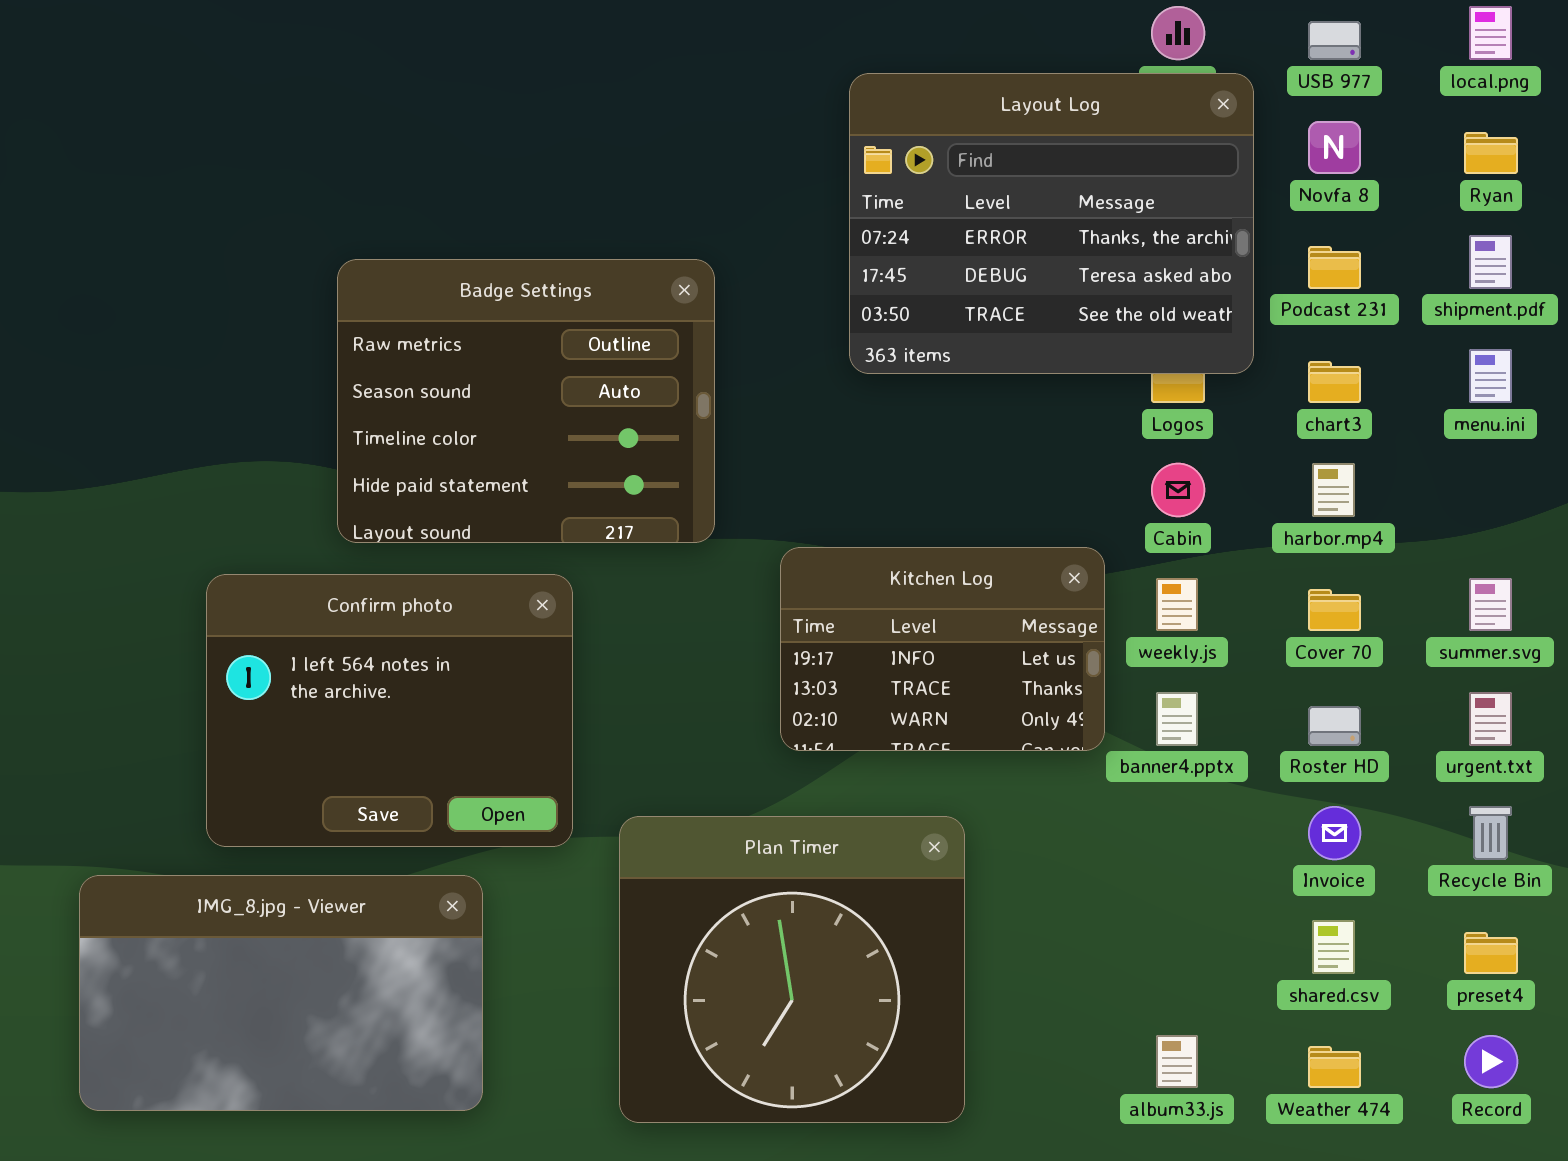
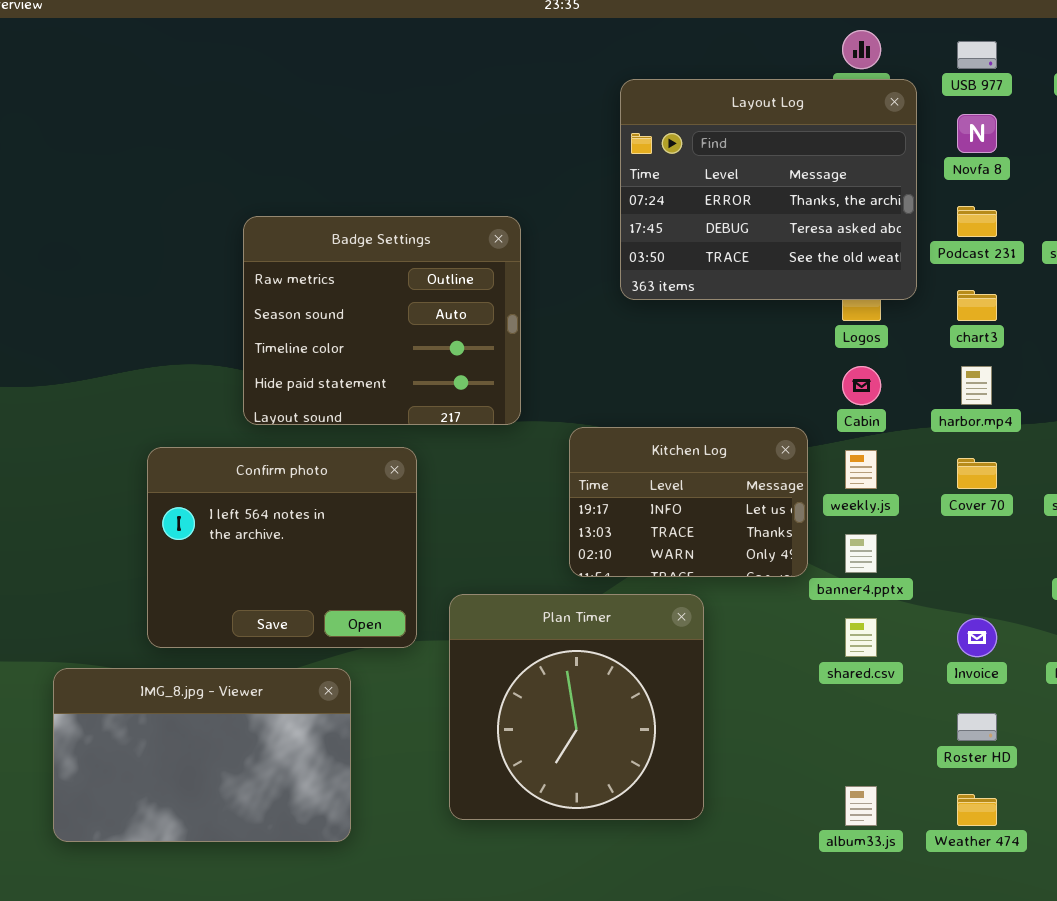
Roster HD: [1308,706,1361,746] -> [957,713,997,741], moved
Plan Timer: [619,816,965,1123] -> [449,594,704,820], moved
shared.csv: [1312,920,1355,974] -> [845,618,877,657], moved

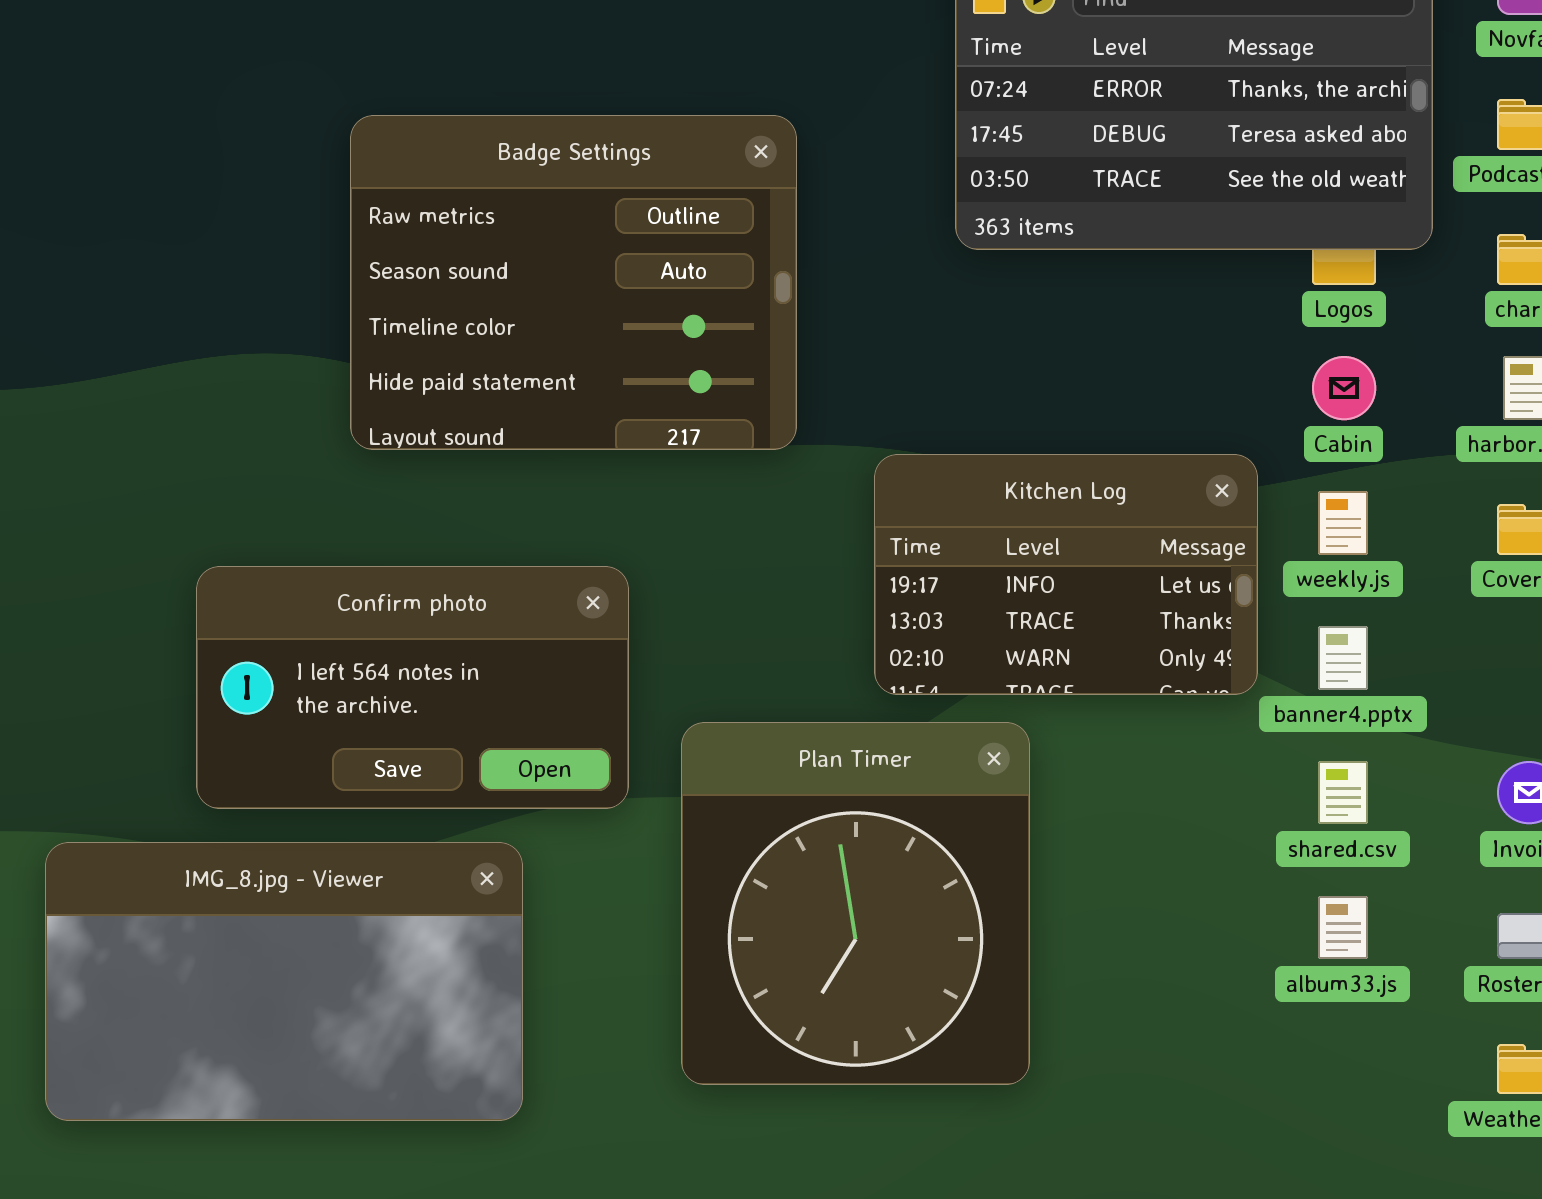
Confirm photo: [147,447,417,648] -> [196,566,629,809], resized
Plan Timer: [449,594,704,820] -> [681,722,1030,1085], resized
album33.js: [845,786,877,826] -> [1318,896,1368,959], moved

